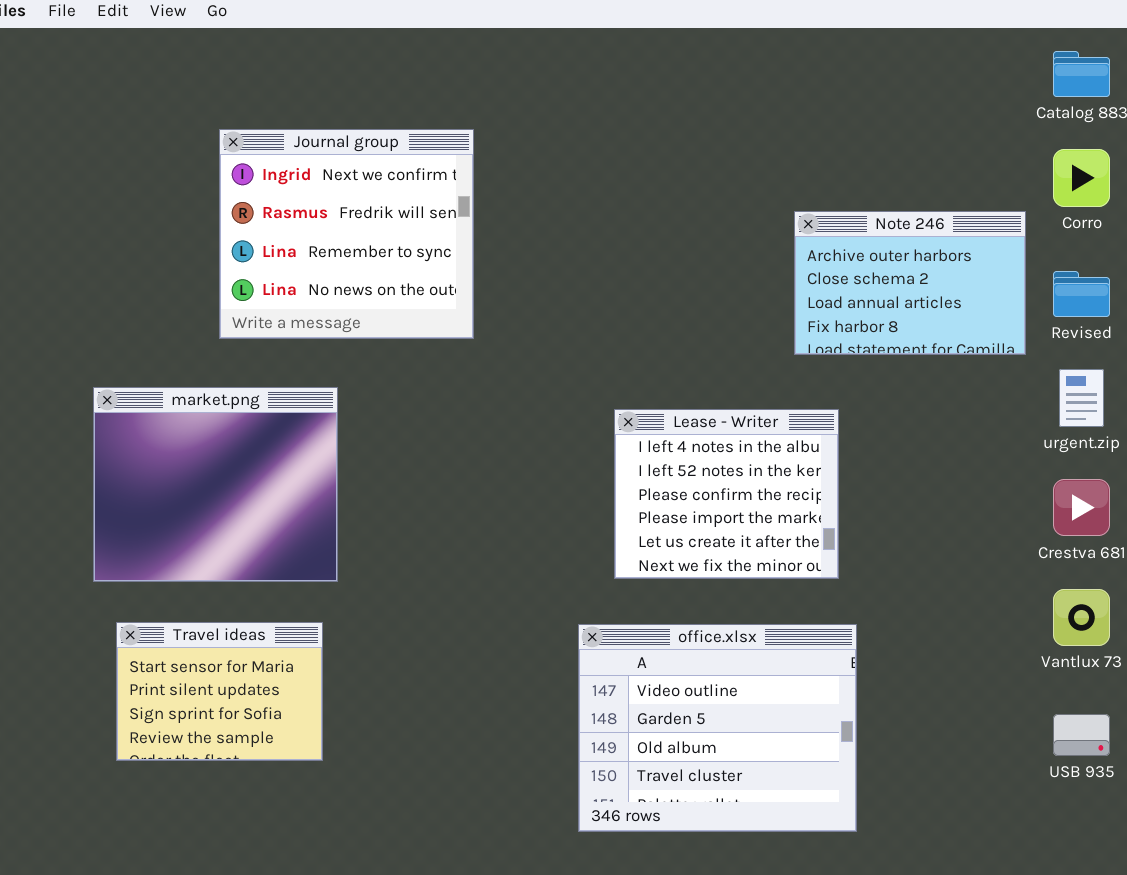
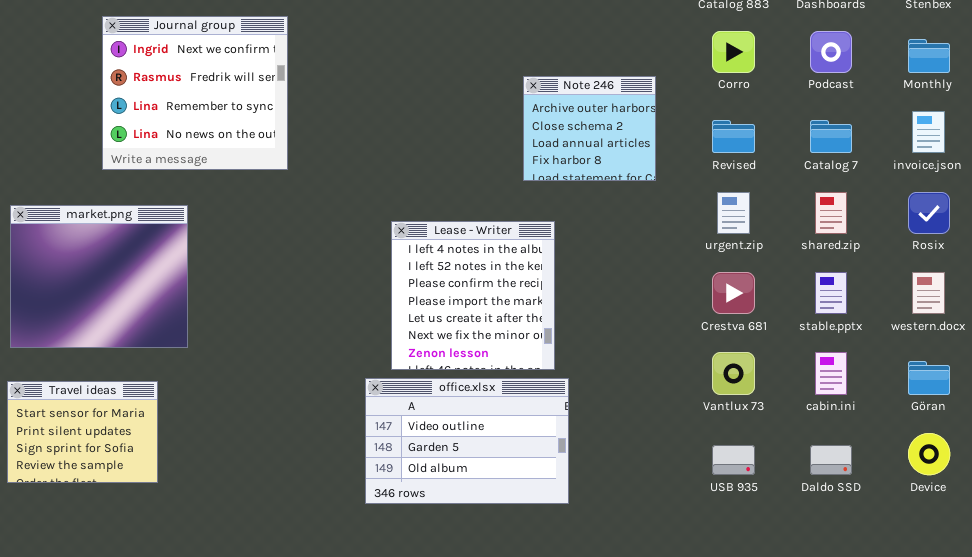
Note 246: [794,211,1026,355] -> [523,76,656,181], resized
Lease - Writer: [614,409,839,579] -> [391,221,555,370], resized
Travel ideas: [116,622,323,761] -> [7,381,158,483], moved
office.xlsx: [578,624,857,832] -> [365,378,569,504], resized

